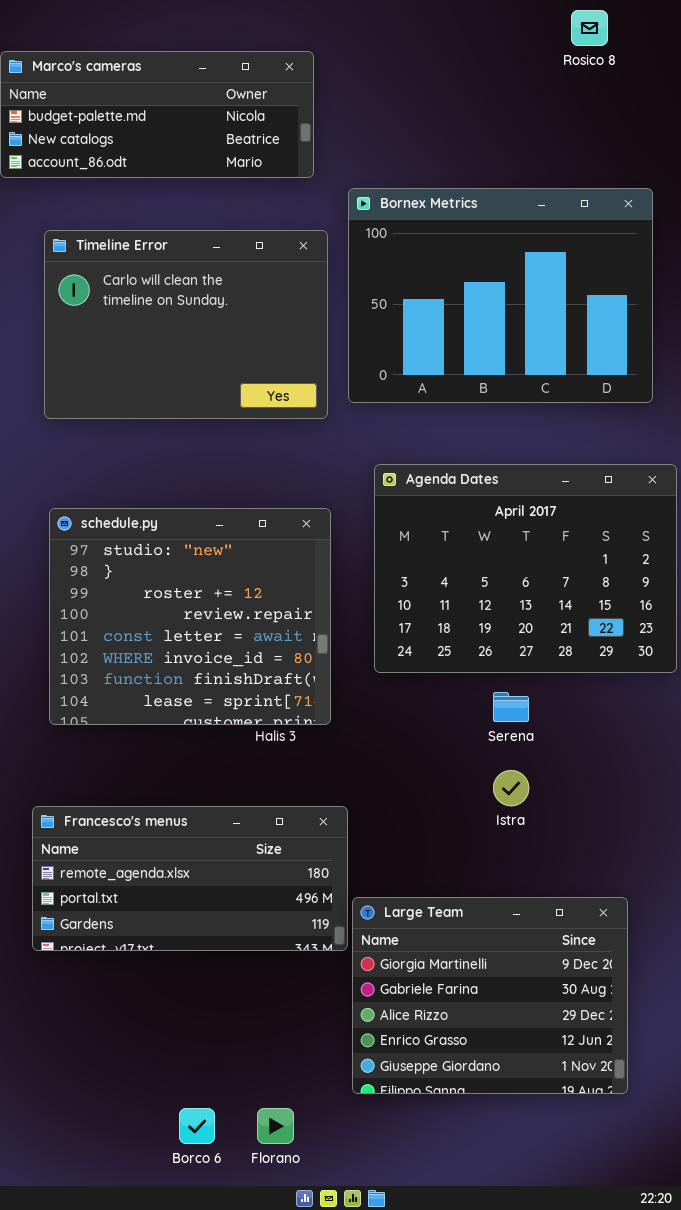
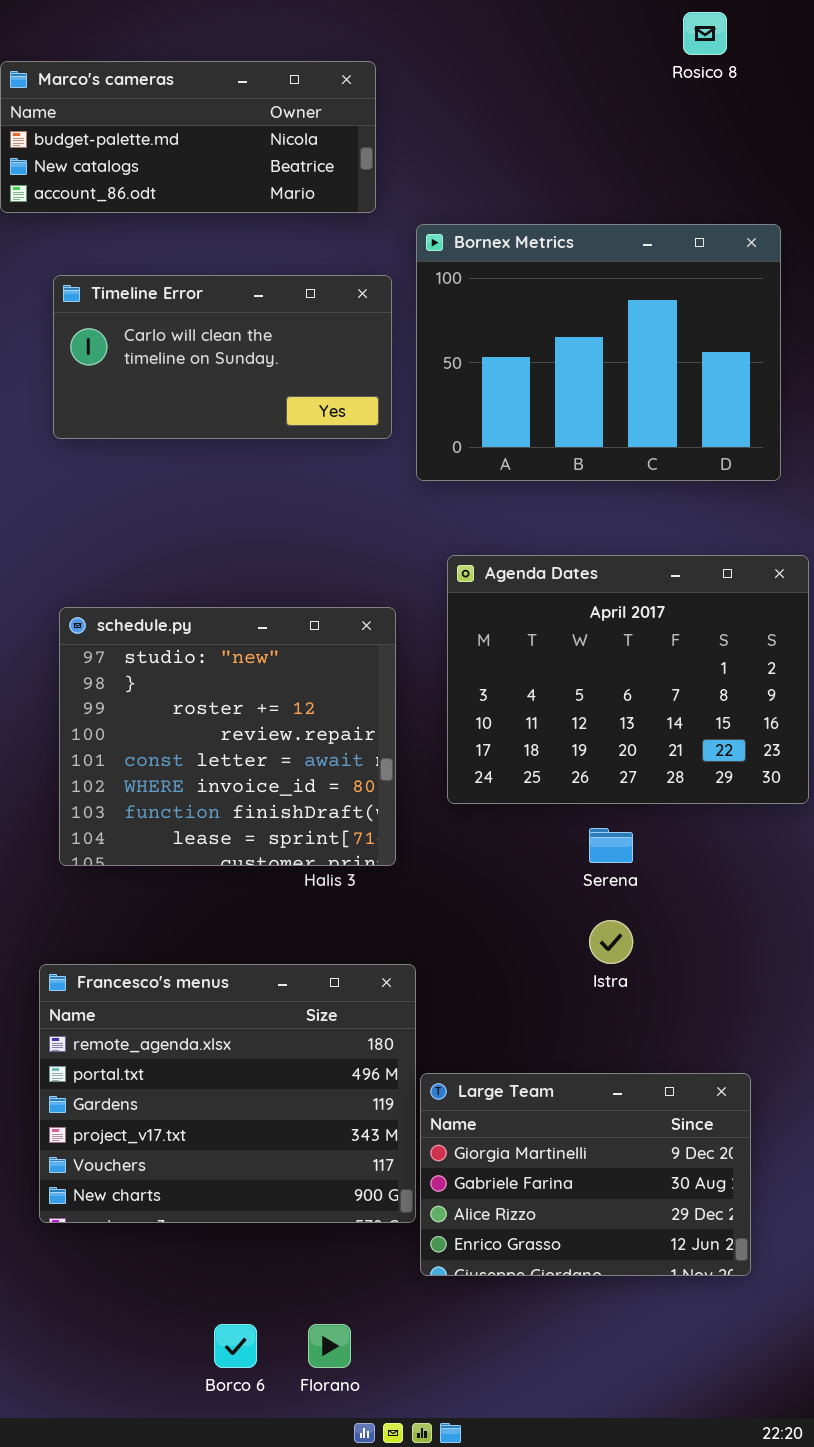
Timeline Error: [44,230,328,419] -> [53,275,392,439], resized
Francesco's menus: [32,806,348,951] -> [39,964,416,1223], resized
Large Team: [352,897,628,1094] -> [420,1073,751,1276], resized

